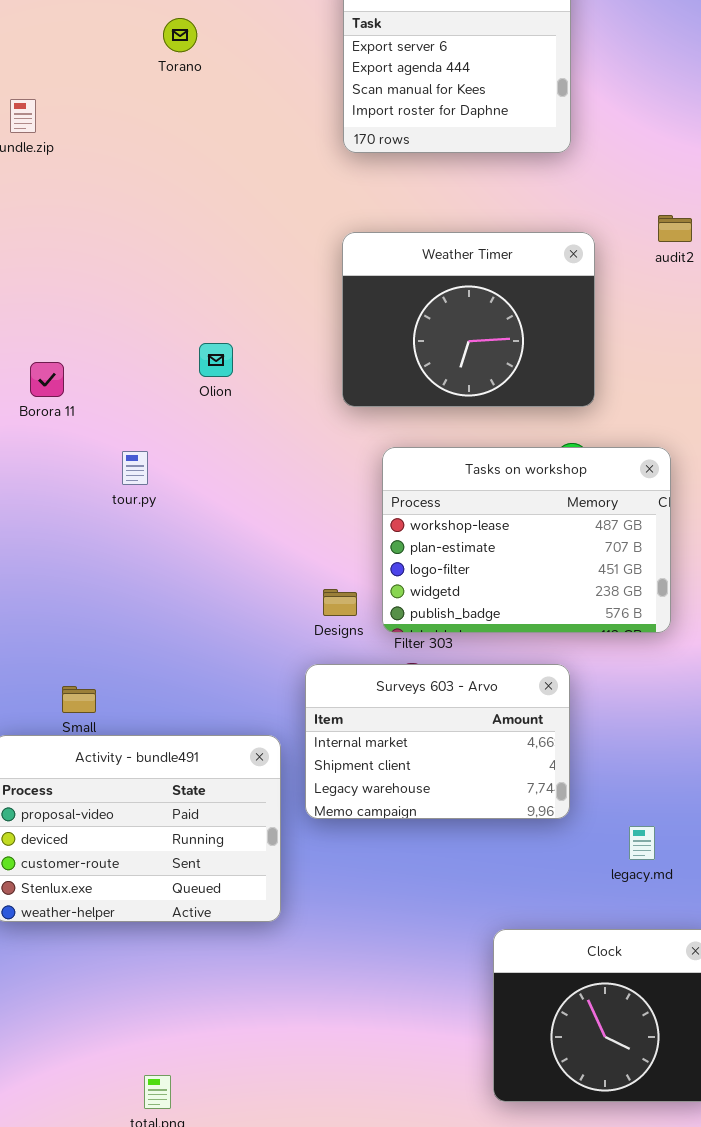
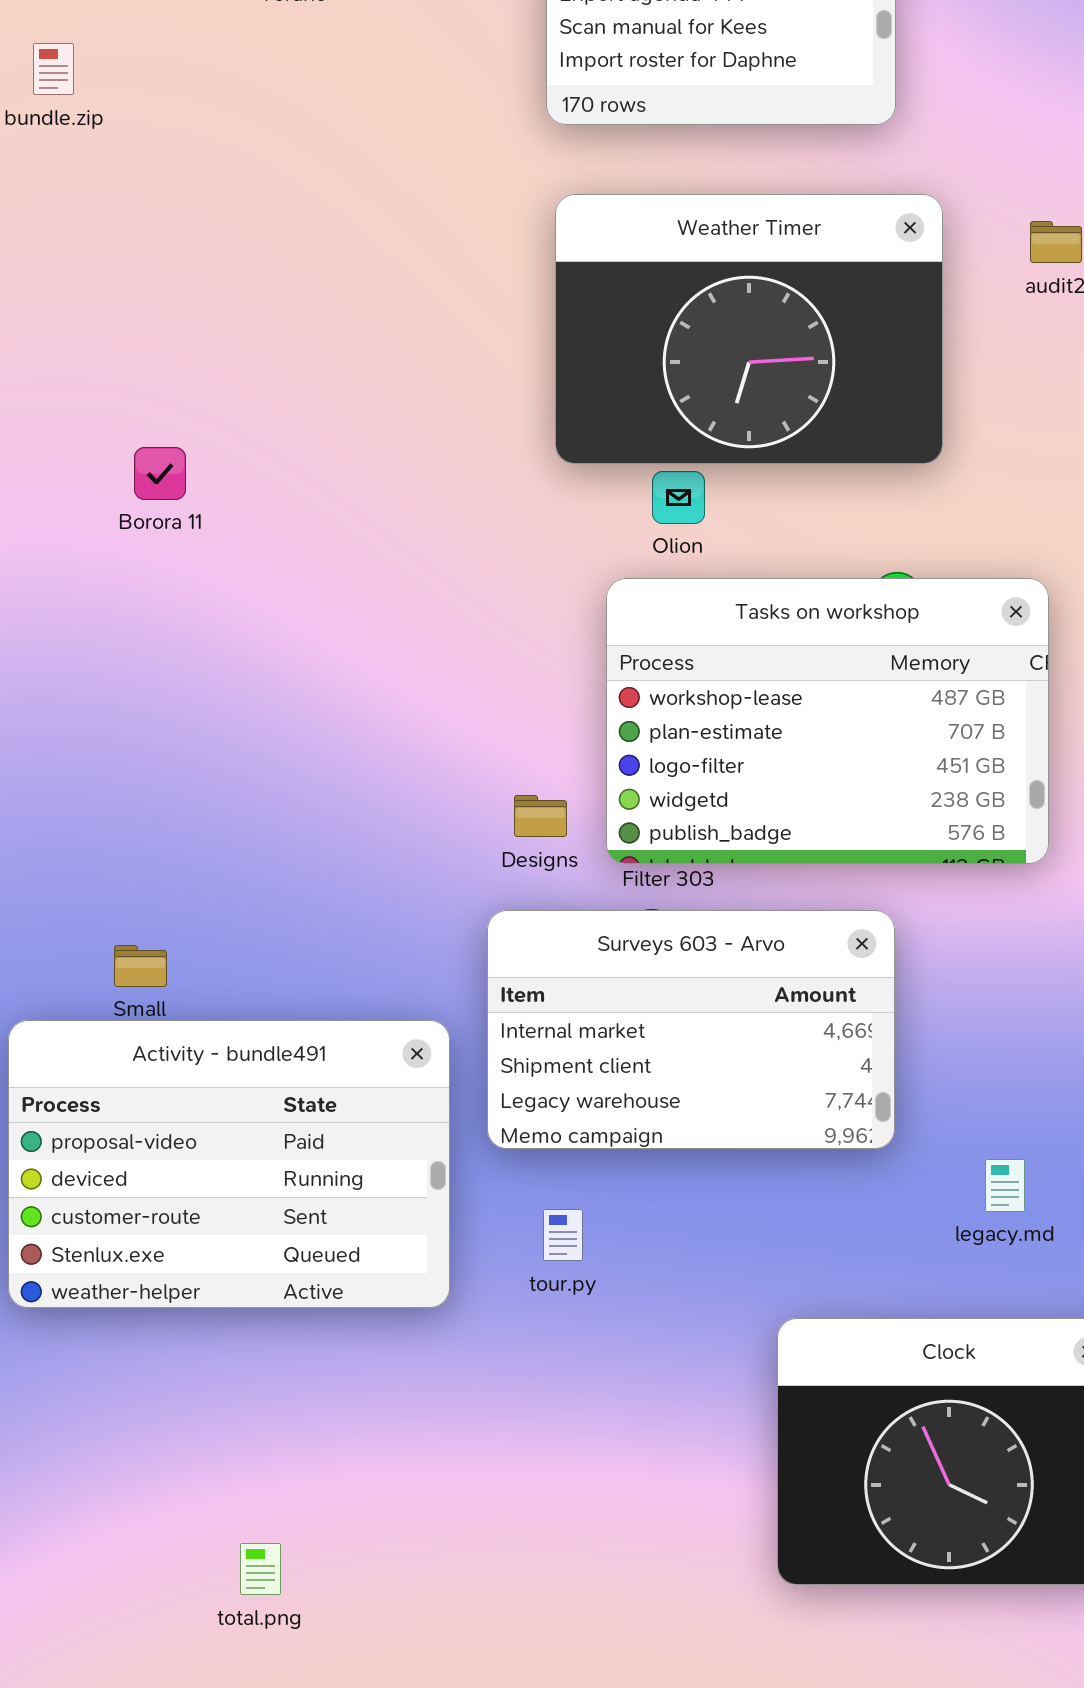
Weather Timer: [342,232,595,407] -> [555,194,943,464], moved
Olion: [199,343,233,377] -> [652,471,705,524], moved
Borora 11: [30,362,64,397] -> [134,447,186,500], moved
tour.py: [122,451,148,485] -> [543,1209,583,1261], moved

